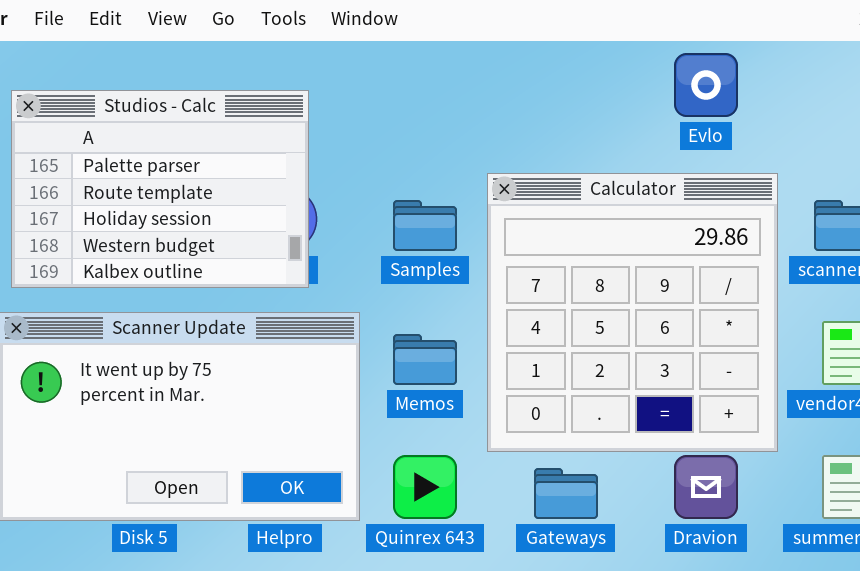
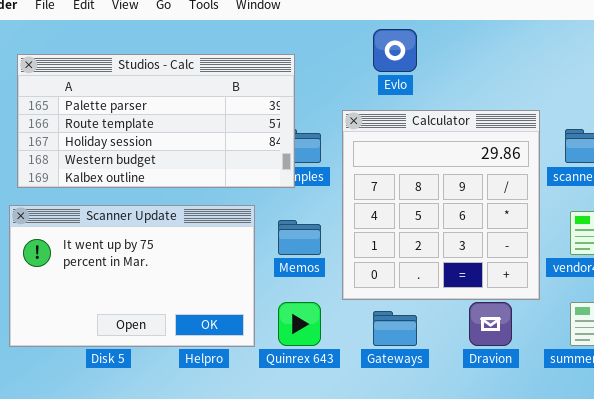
Evlo: [674,53,738,117] -> [373,29,417,72], moved
Studios - Calc: [11,90,309,288] -> [17,54,295,188], resized

